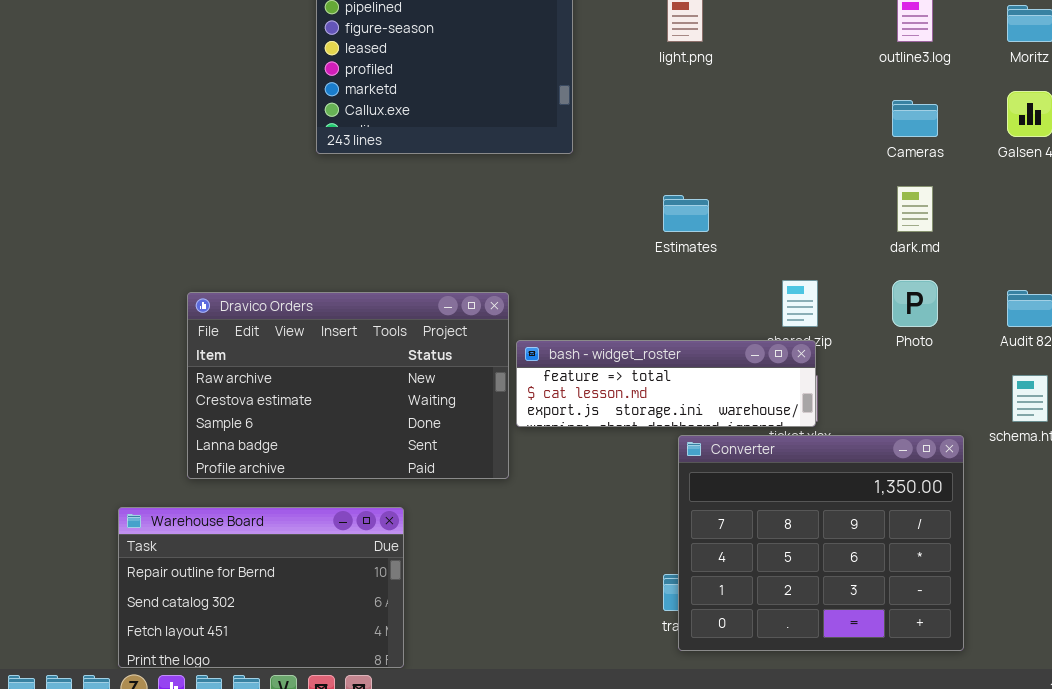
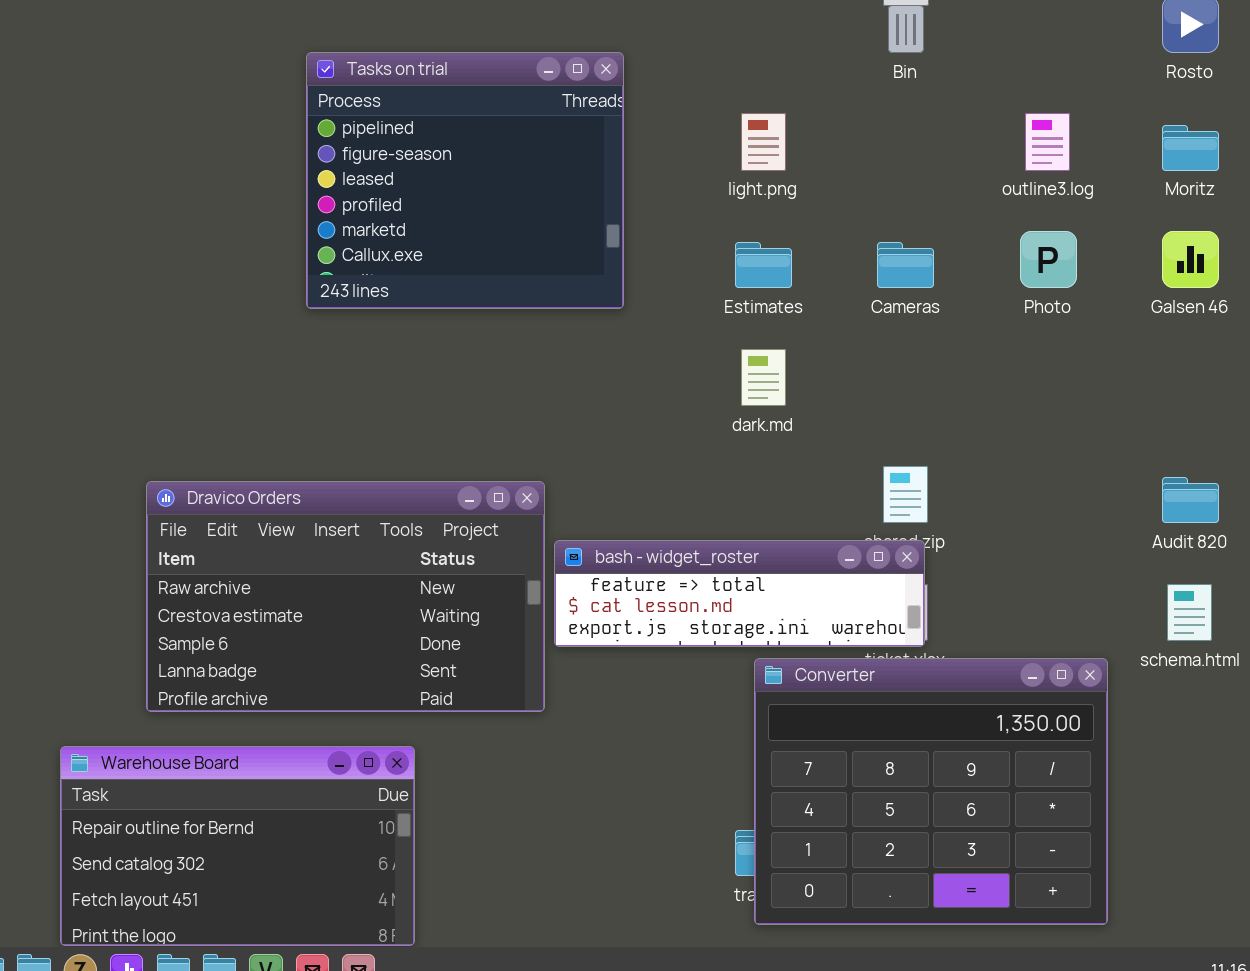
Cameras: [892,100,938,137] -> [877,242,934,288], moved
dark.md: [897,186,933,232] -> [741,349,786,406], moved
Estimates: [663,195,709,232] -> [735,242,792,288], moved
Photo: [892,280,938,327] -> [1020,231,1077,288], moved

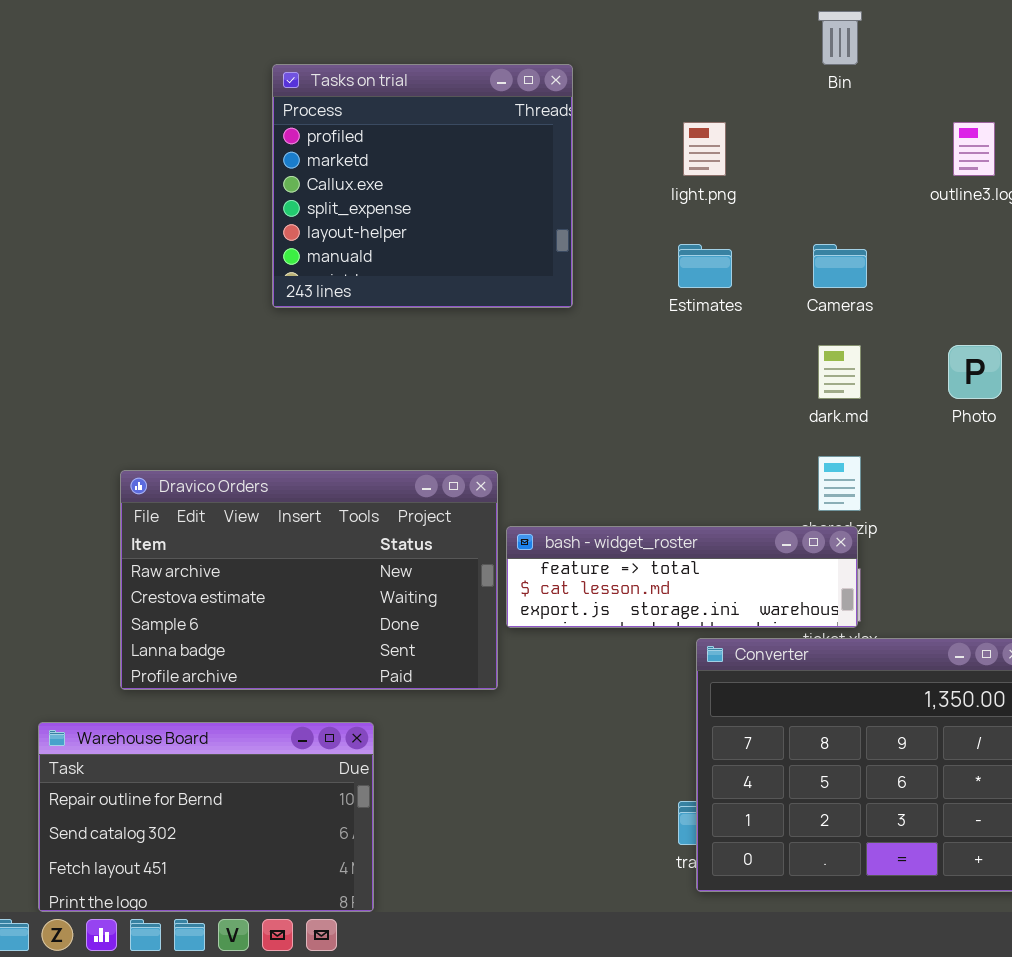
Tasks on trial: [306,52,624,309] -> [272,64,573,308], scrolled down 3 rows
Photo: [1020,231,1077,288] -> [948,345,1002,399], moved
dark.md: [741,349,786,406] -> [818,345,861,399], moved

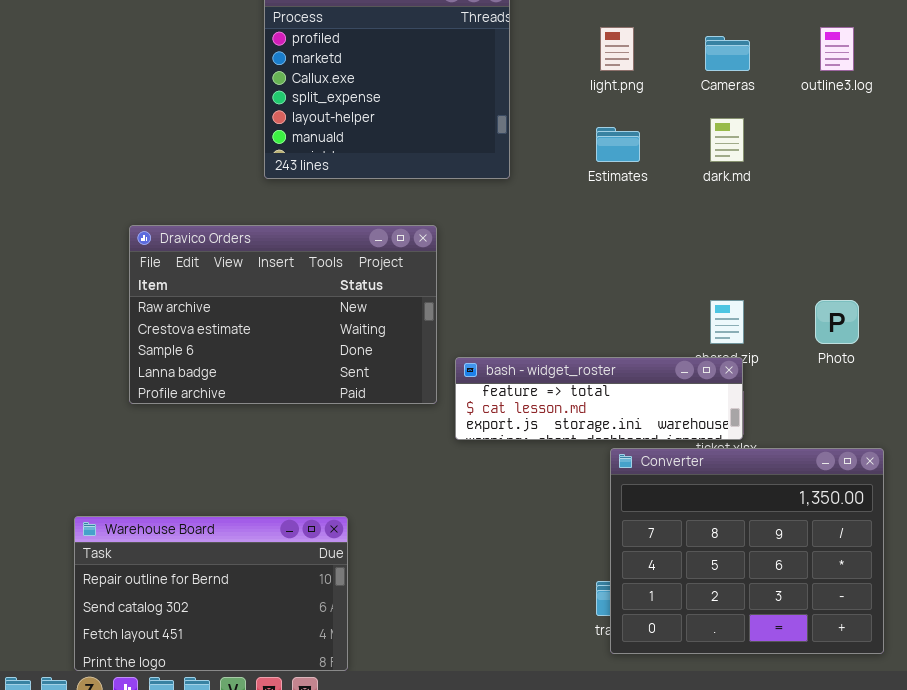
Cameras: [813,244,867,288] -> [705,36,750,71], moved
dark.md: [818,345,861,399] -> [710,118,744,162], moved
Photo: [948,345,1002,399] -> [815,300,859,344], moved
Dravico Orders: [120,470,498,690] -> [129,225,437,404], moved

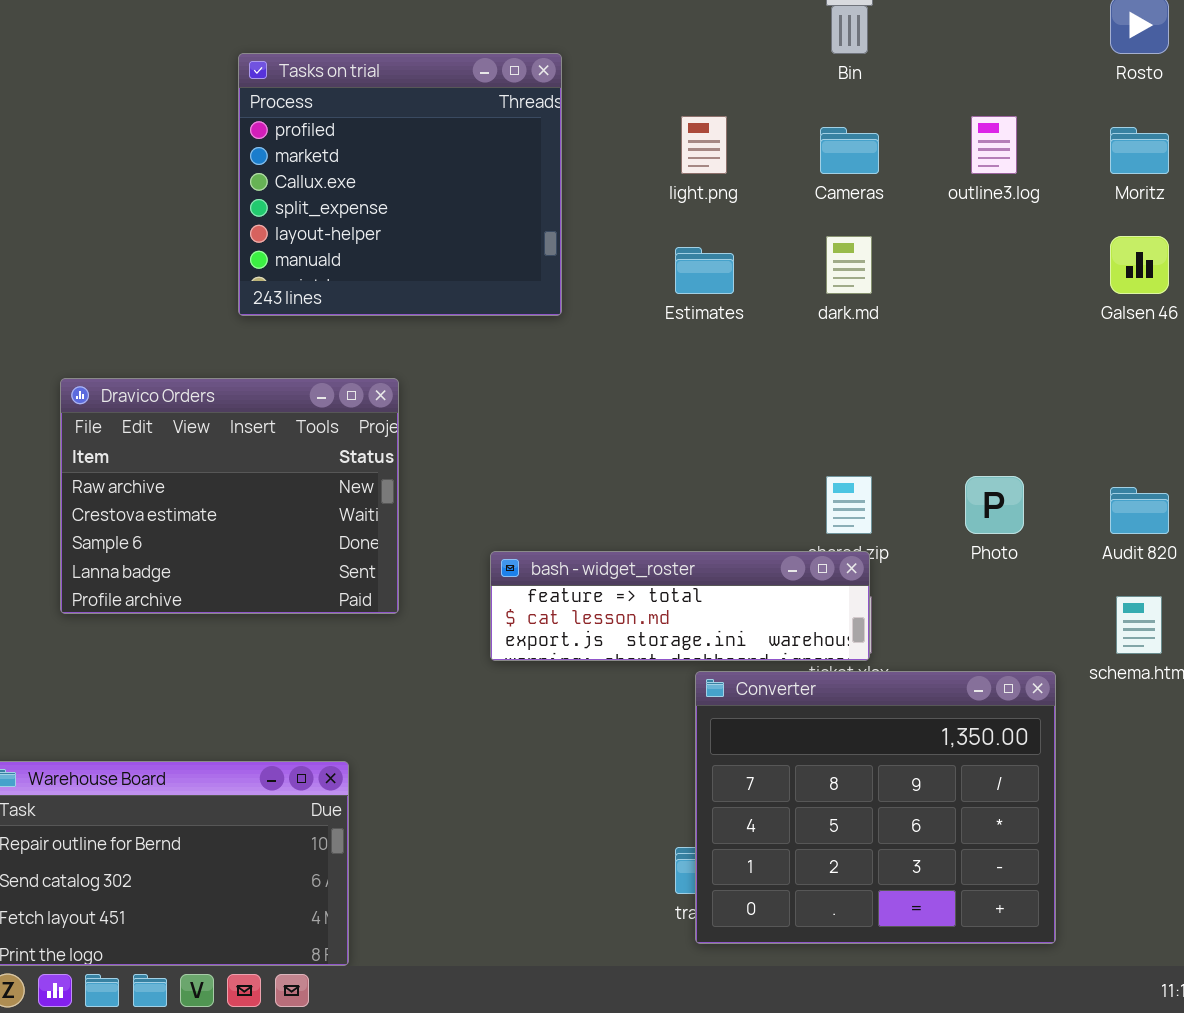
Dravico Orders: [129,225,437,404] -> [60,378,399,614], resized

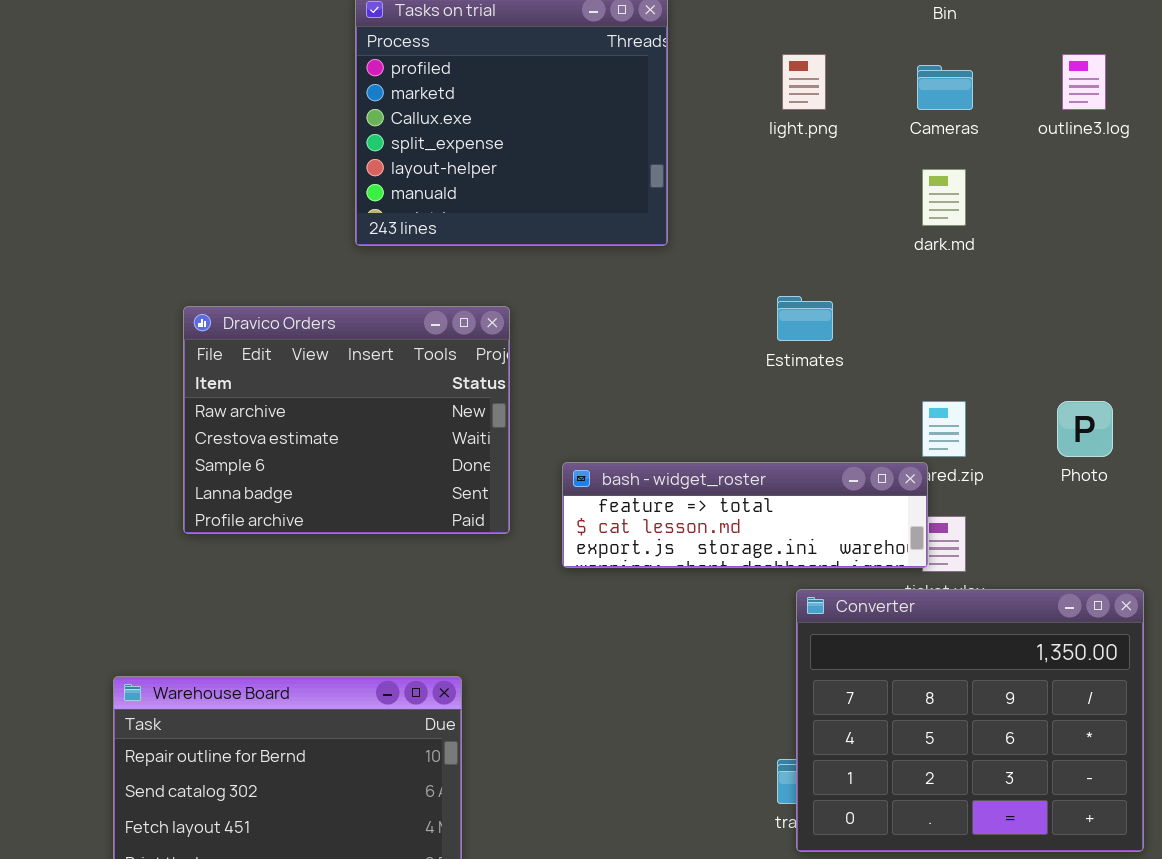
Estimates: [675,247,734,294] -> [777,296,833,341], moved
bash - widget_roster: [490,551,870,661] -> [562,462,928,568], moved

